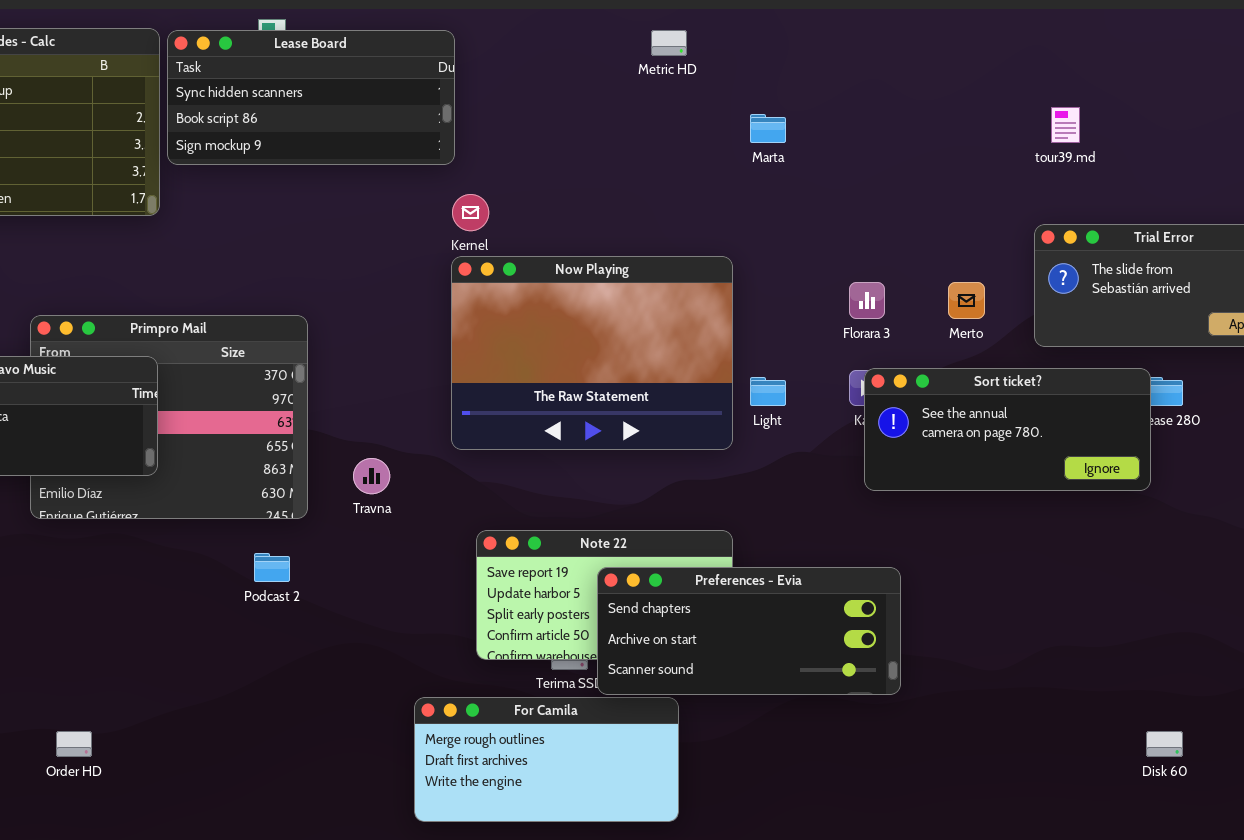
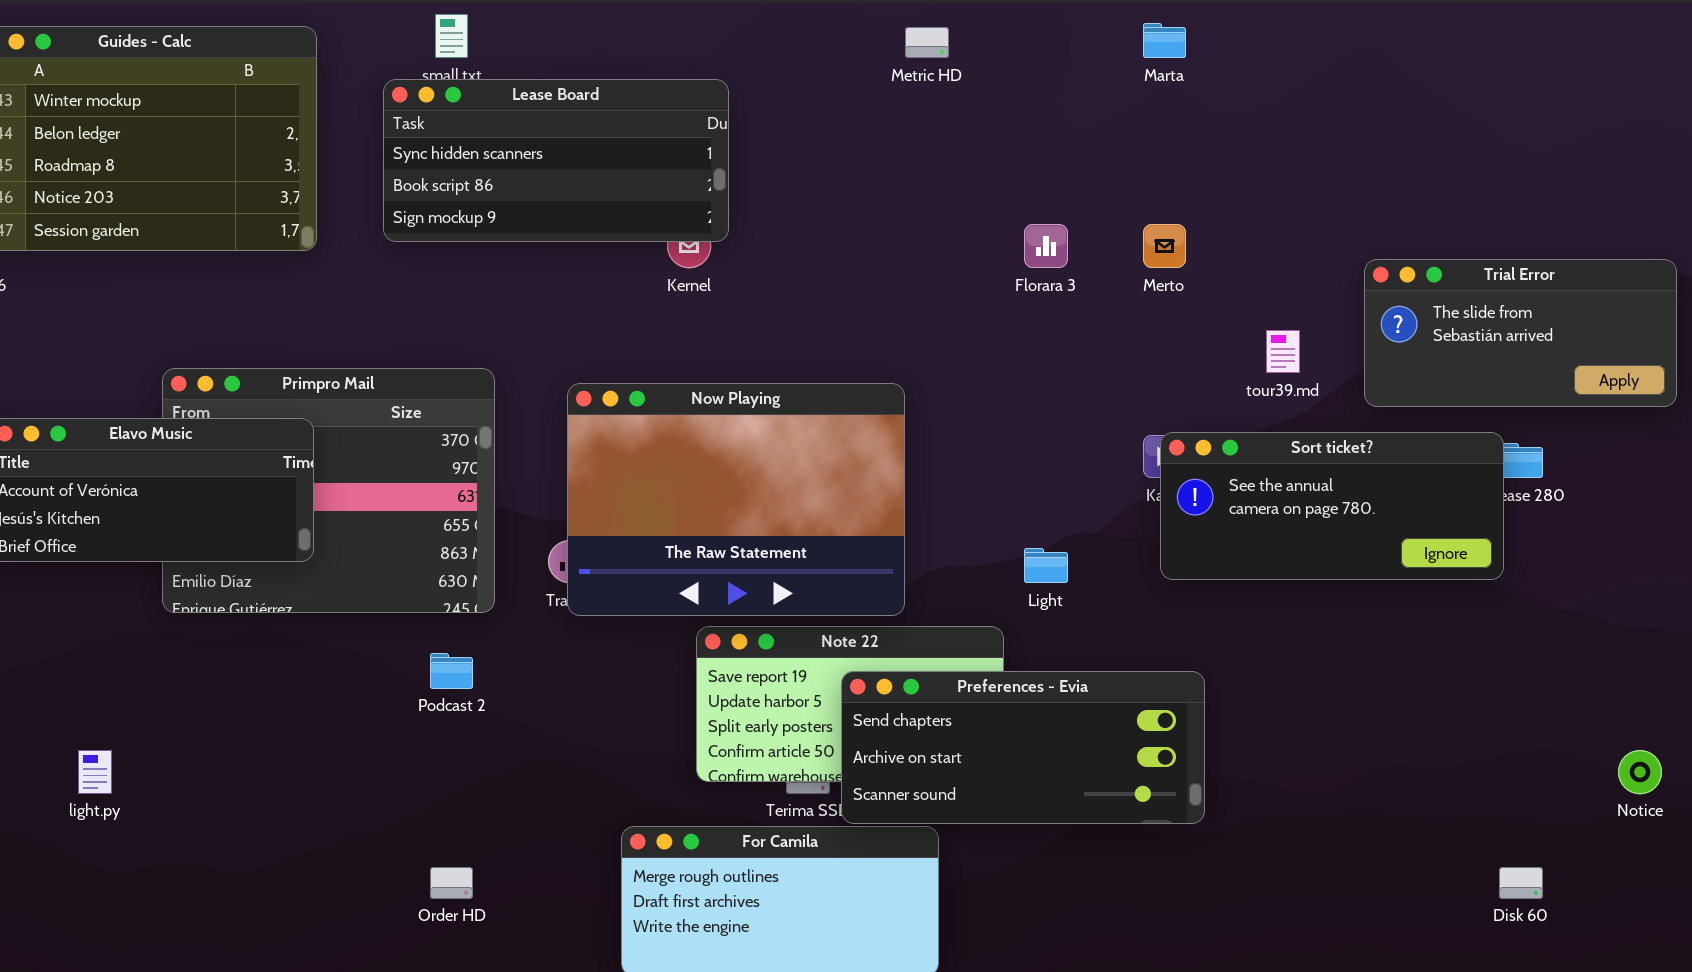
Lease Board: [167,30,455,165] -> [383,79,729,242], moved
tour39.md: [1051,107,1080,143] -> [1266,330,1300,373], moved
Marta: [750,114,786,143] -> [1143,23,1186,58], moved
Now Playing: [451,256,733,450] -> [567,383,905,616], moved
Florara 3: [849,282,885,319] -> [1024,224,1068,268], moved
Merto: [948,282,985,319] -> [1143,224,1186,268], moved
Light: [750,377,786,406] -> [1024,548,1068,583], moved
Order HD: [56,731,92,757] -> [430,867,473,899], moved

